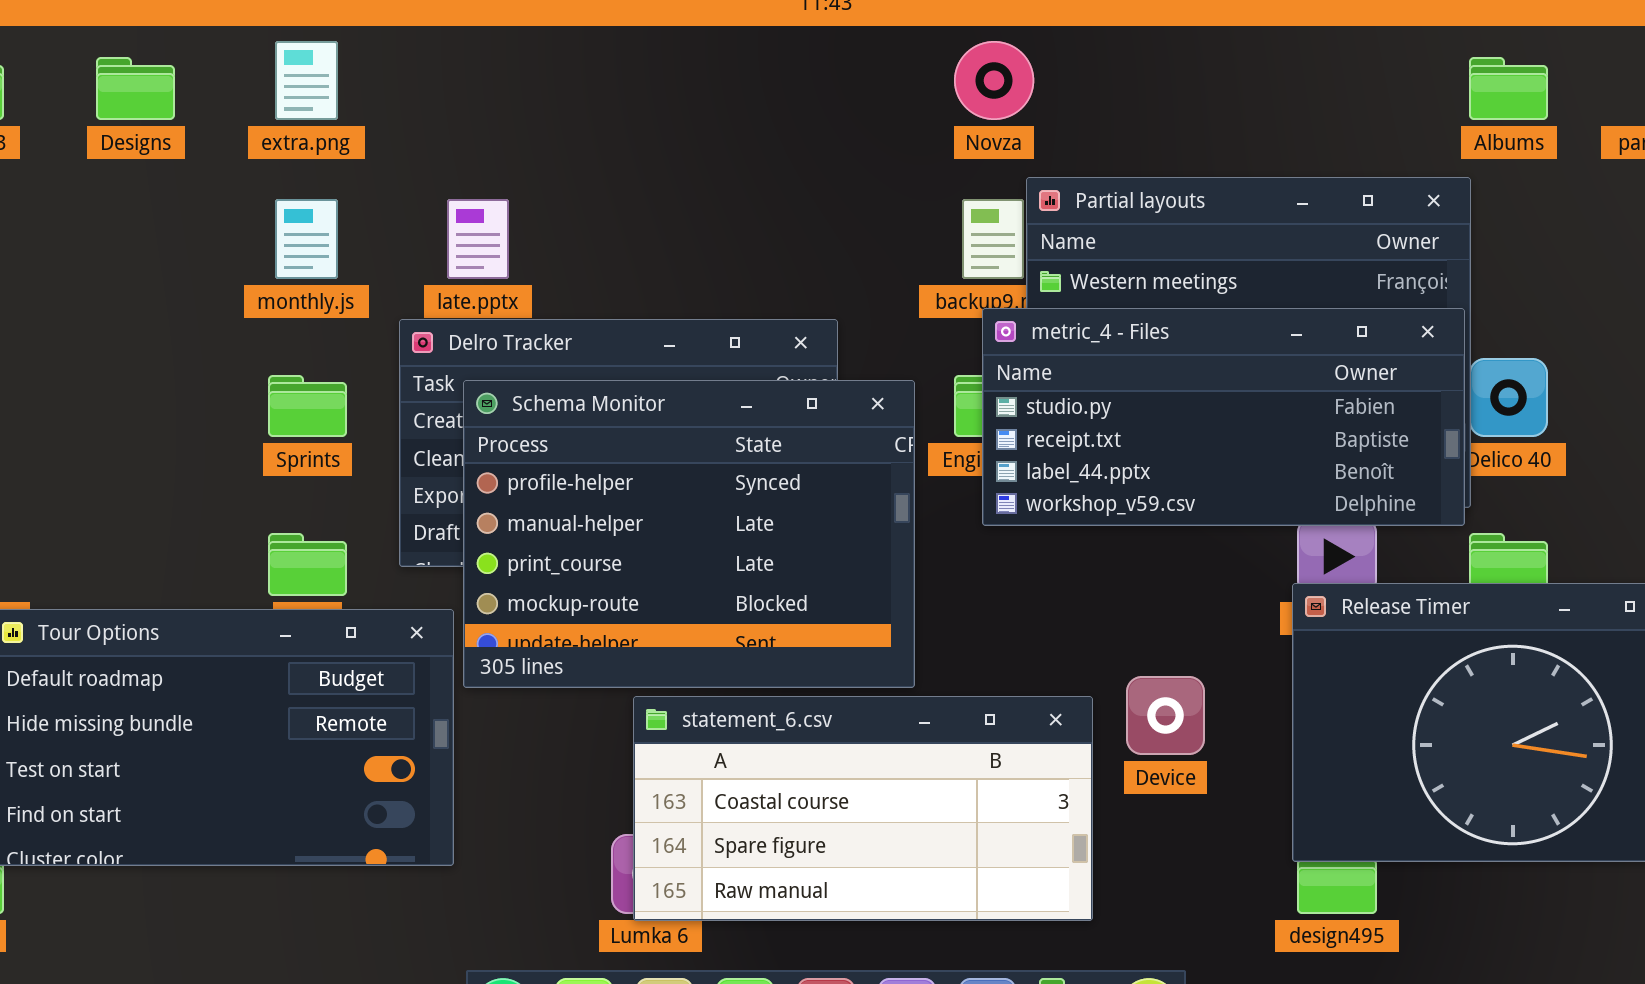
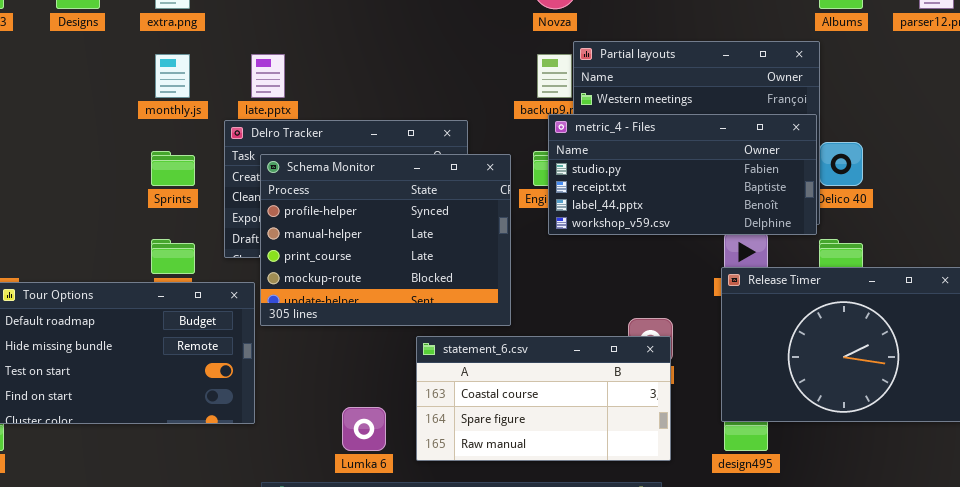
statement_6.csv: [633,696,1093,921] -> [416,336,671,461], moved

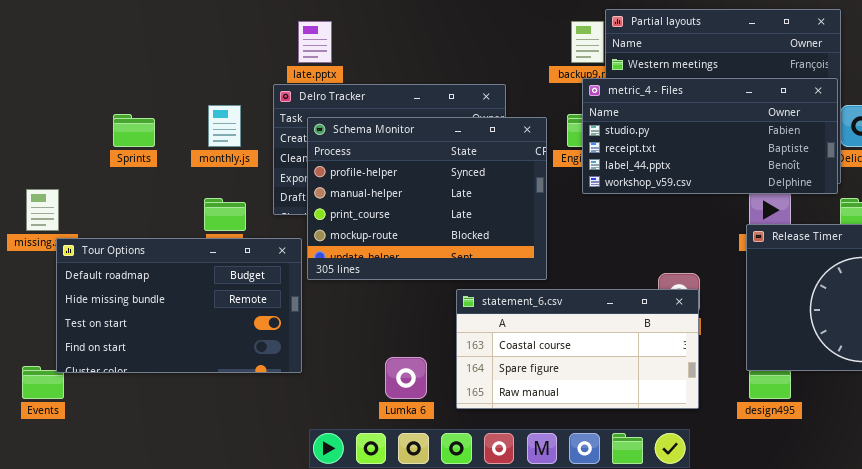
monthly.js: [155,54,190,98] -> [208,105,241,147], moved
Sprints: [151,151,195,186] -> [113,114,155,147], moved

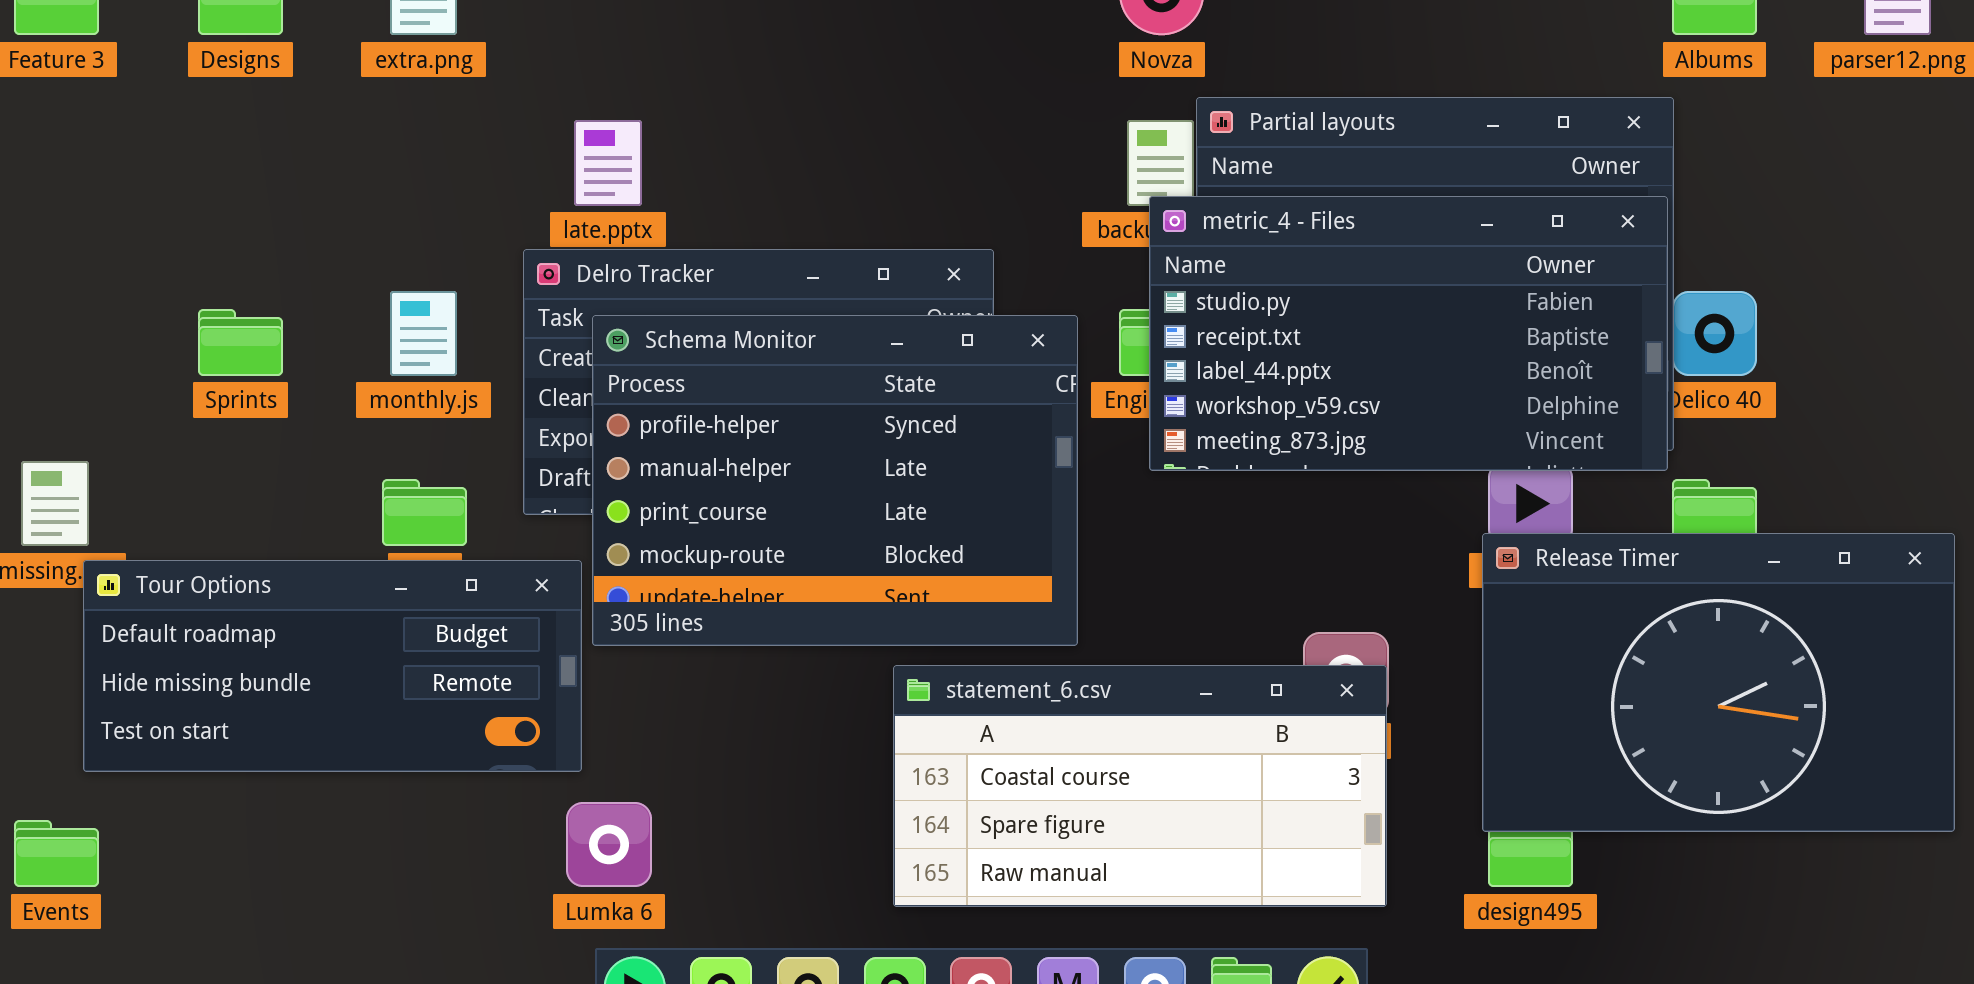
metric_4 - Files: [582,78,838,194] -> [1149,196,1668,471], resized
Tour Options: [56,238,302,373] -> [83,560,582,772], resized
Lumka 6: [385,357,427,399] -> [566,802,652,887], moved

